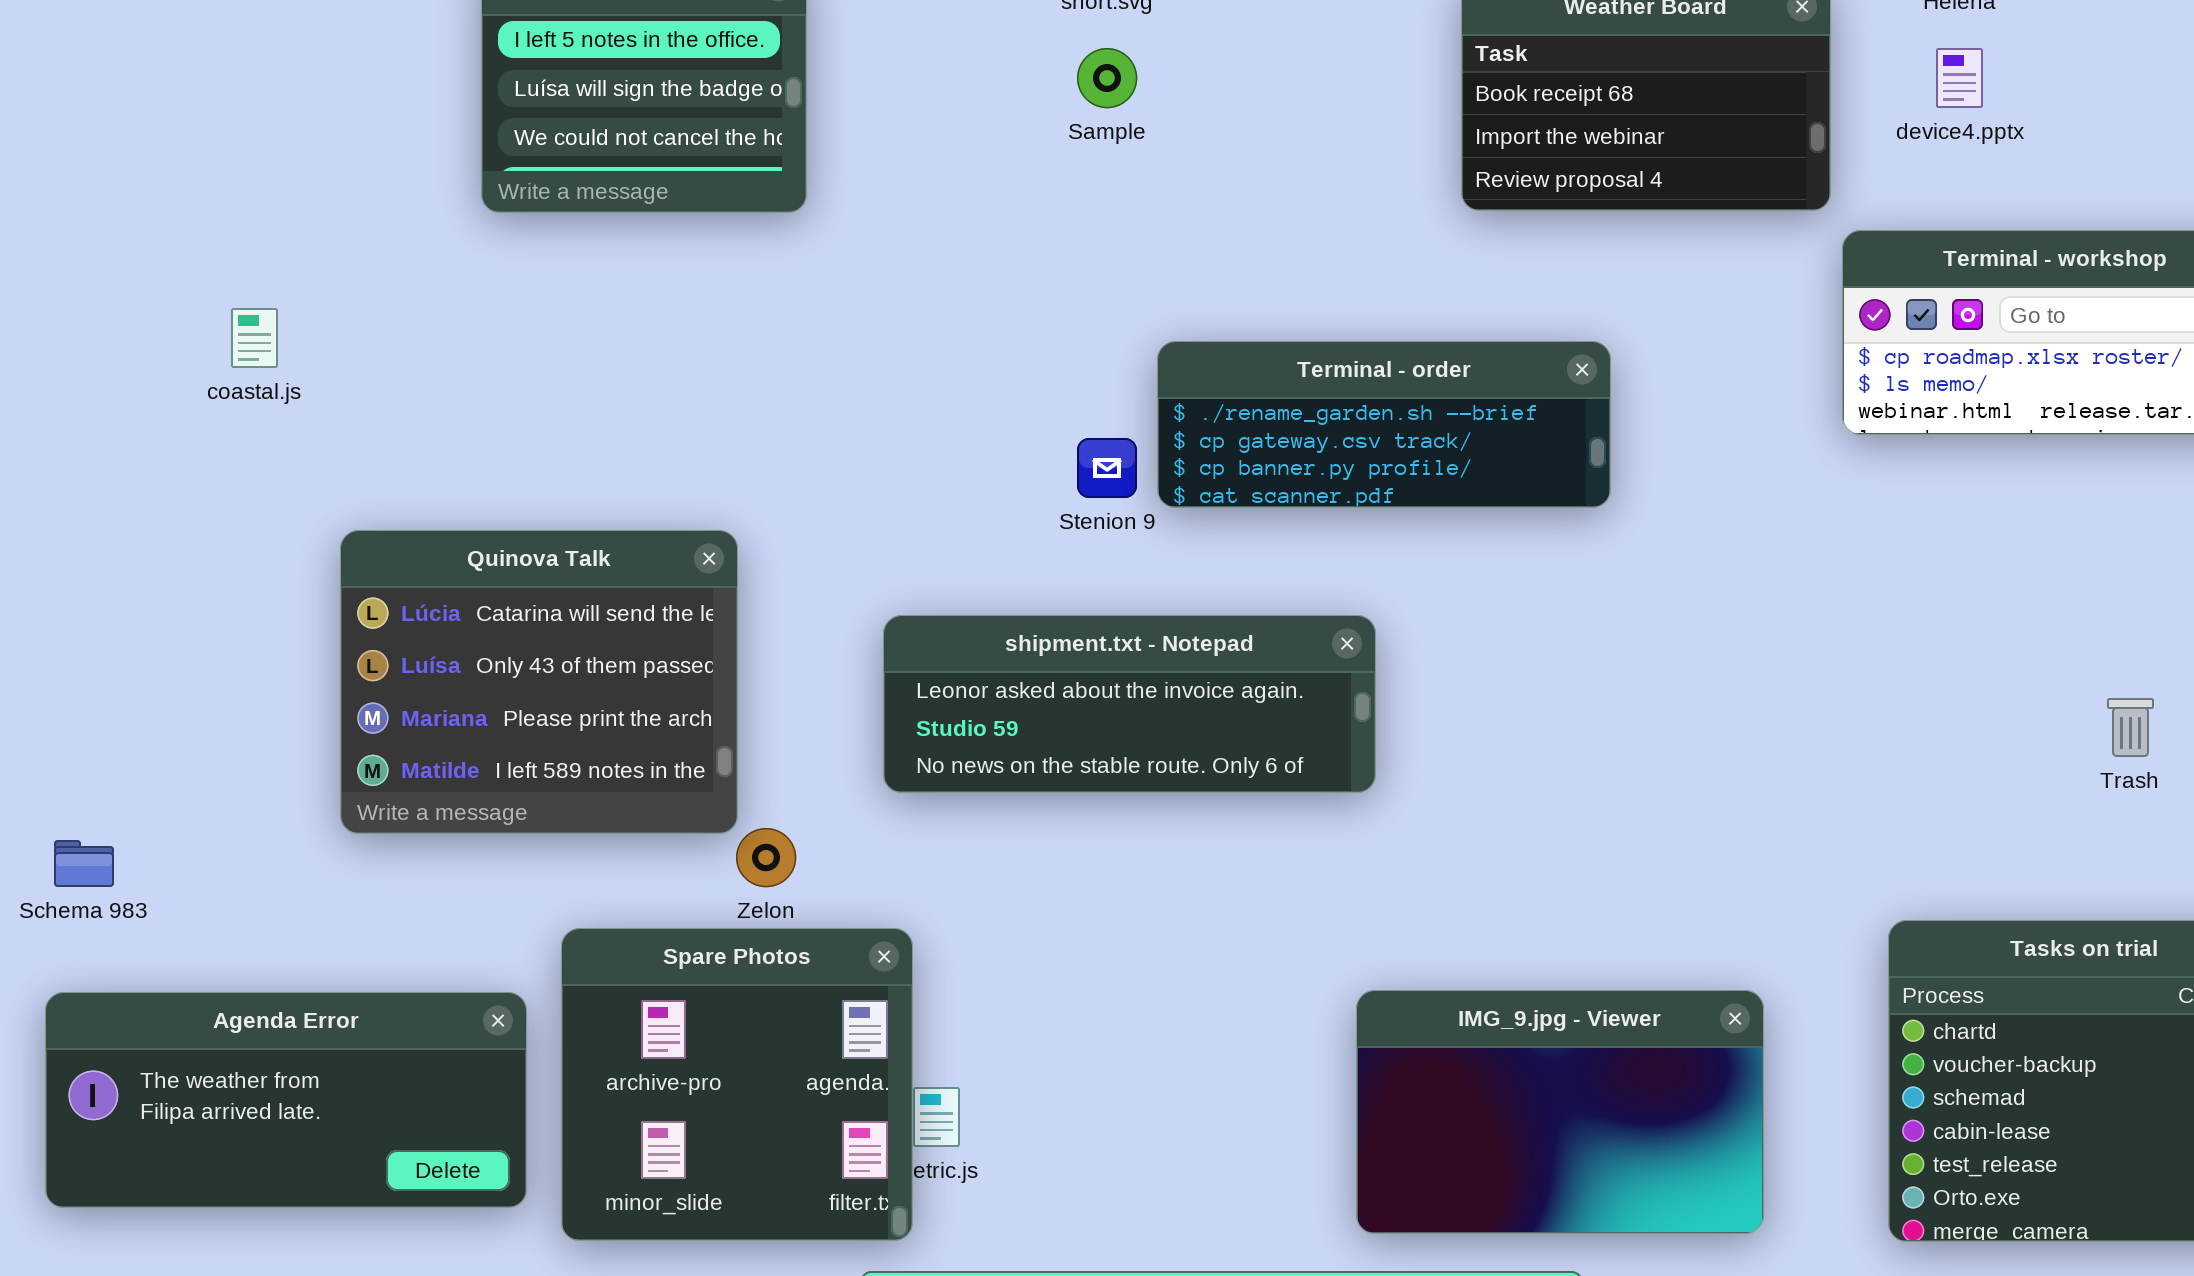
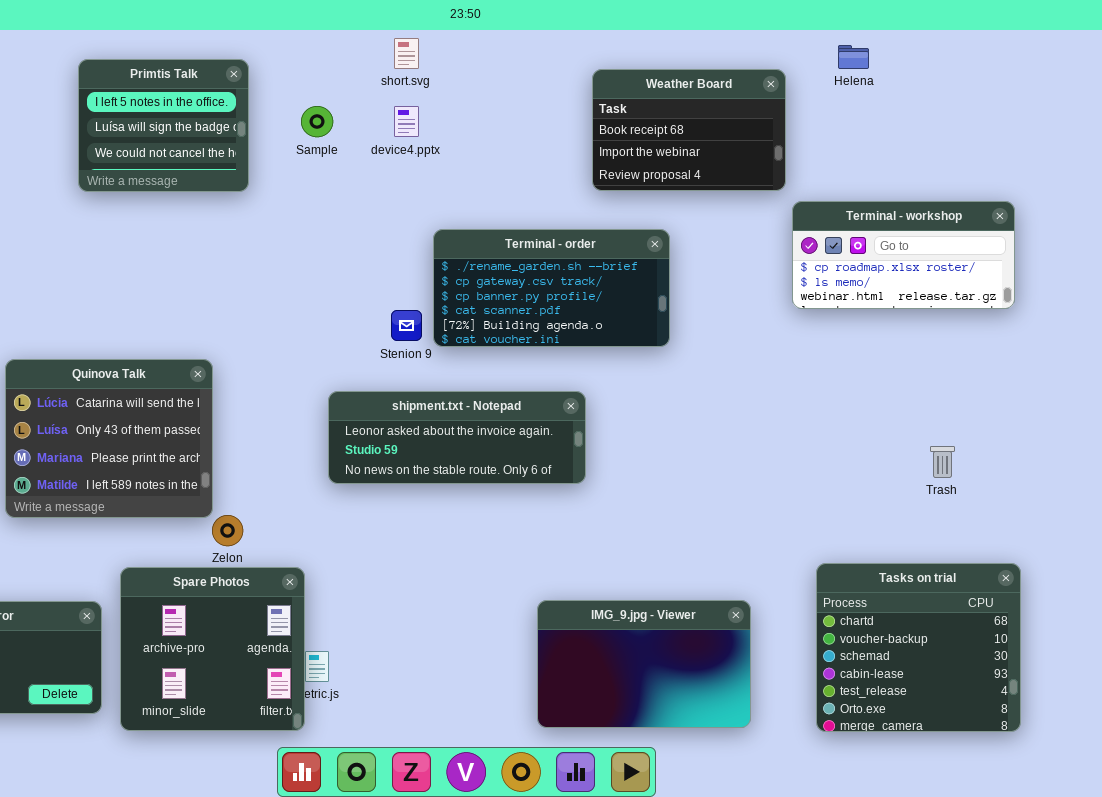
Sample: [1077,48,1137,108] -> [301,106,333,137], moved
device4.pptx: [1936,48,1983,108] -> [394,106,419,137], moved
Terminal - order: [1157,341,1611,508] -> [433,229,670,347], resized
shipment.txt - Notepad: [883,615,1376,793] -> [328,391,586,484], moved

